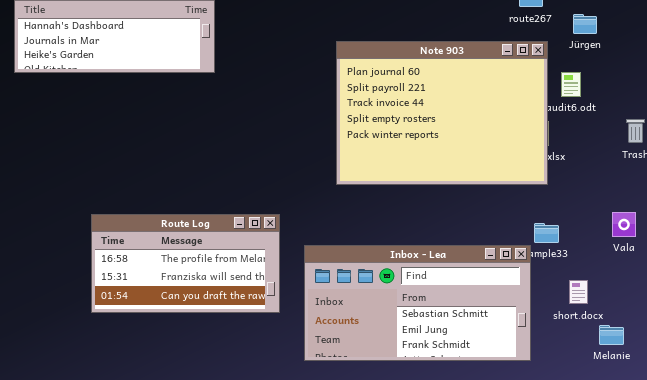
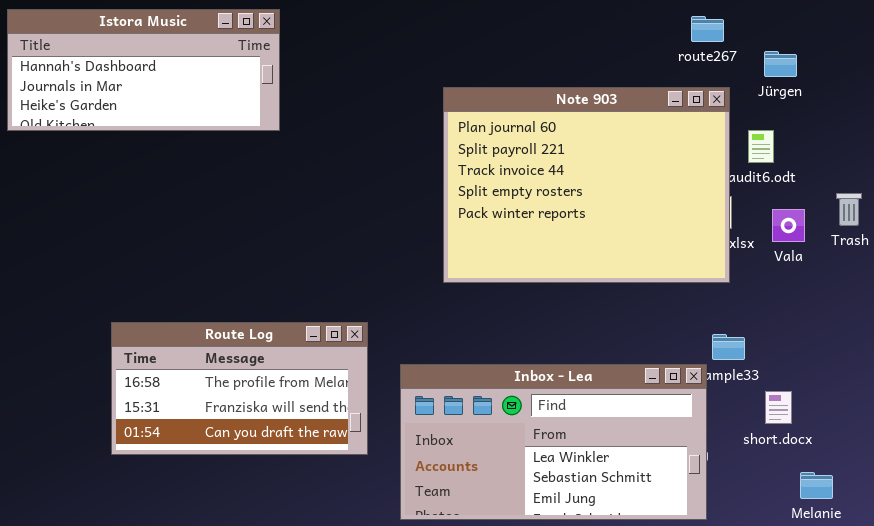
Vala: [612,212,636,237] -> [772,209,805,242], moved
Inbox - Lea: [304,245,531,361] -> [400,364,707,520], scrolled up 1 row
short.docx: [569,280,588,304] -> [765,391,792,424], moved

